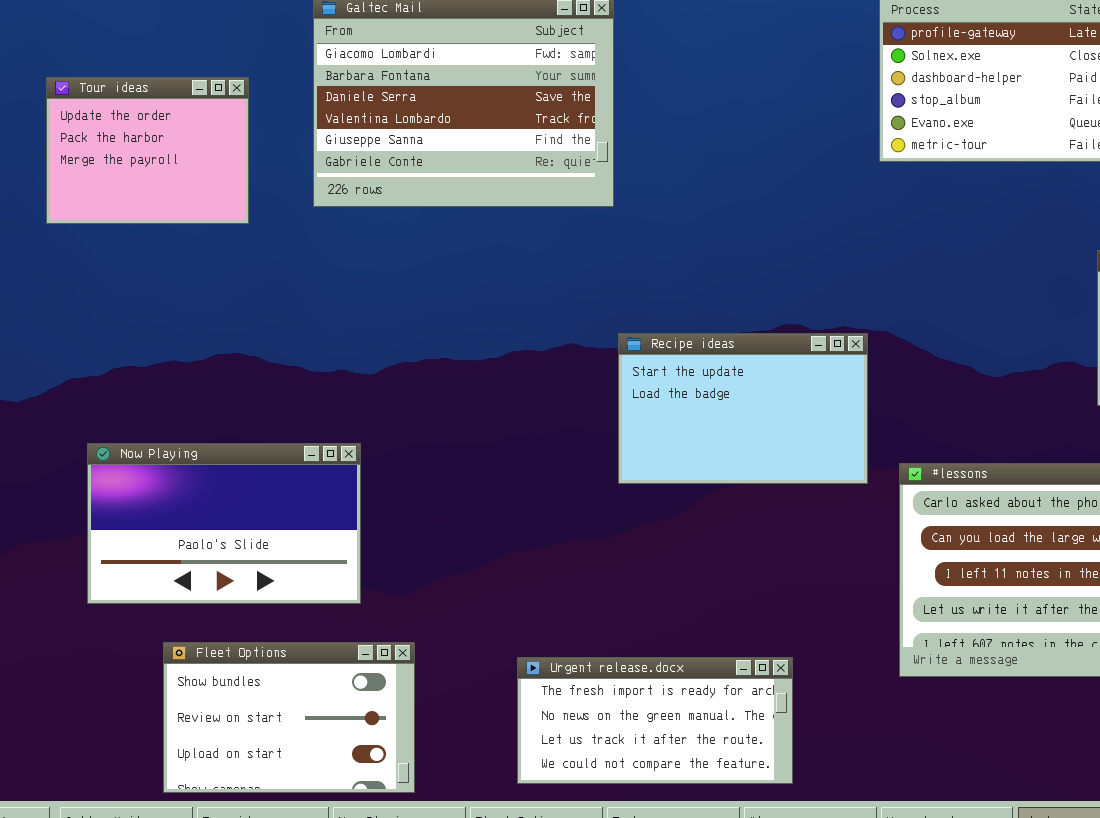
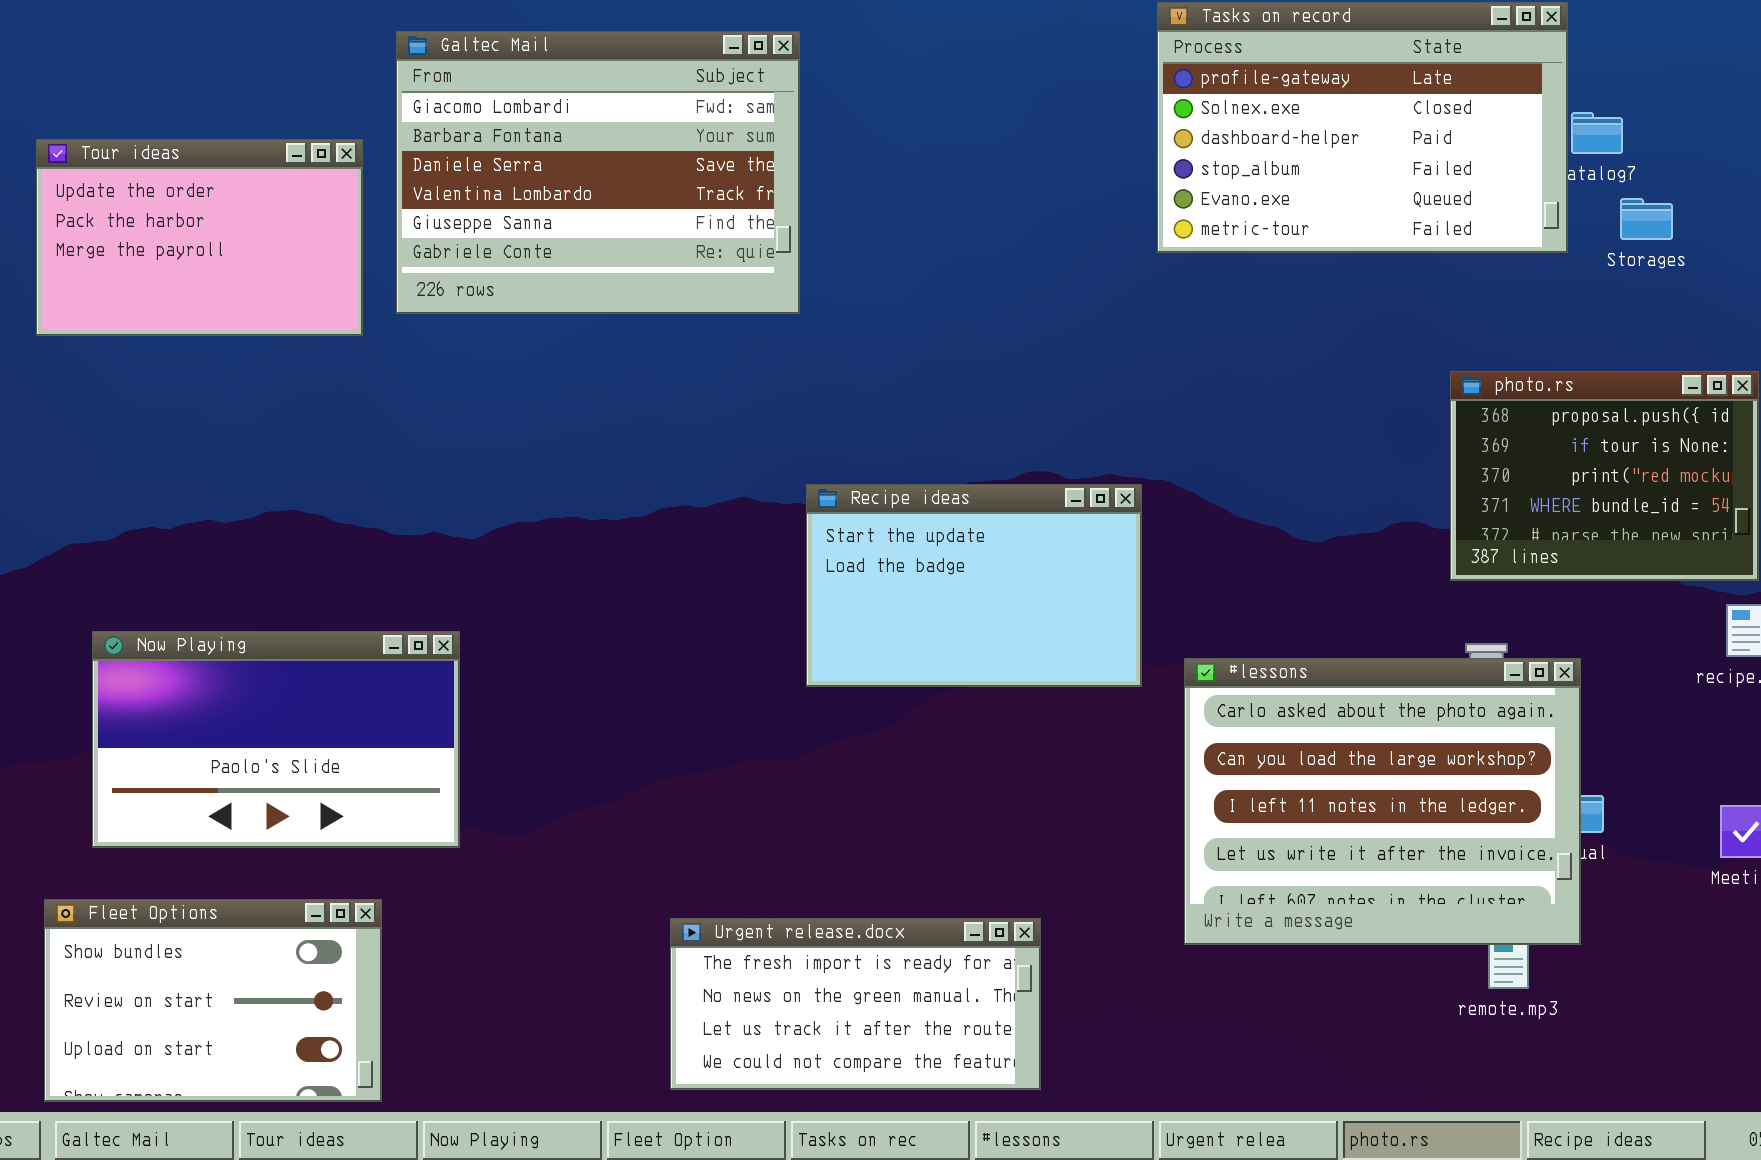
Tour ideas: [46,77,249,224] -> [36,139,363,336], resized
Fleet Options: [163,642,415,793] -> [44,899,382,1102], moved

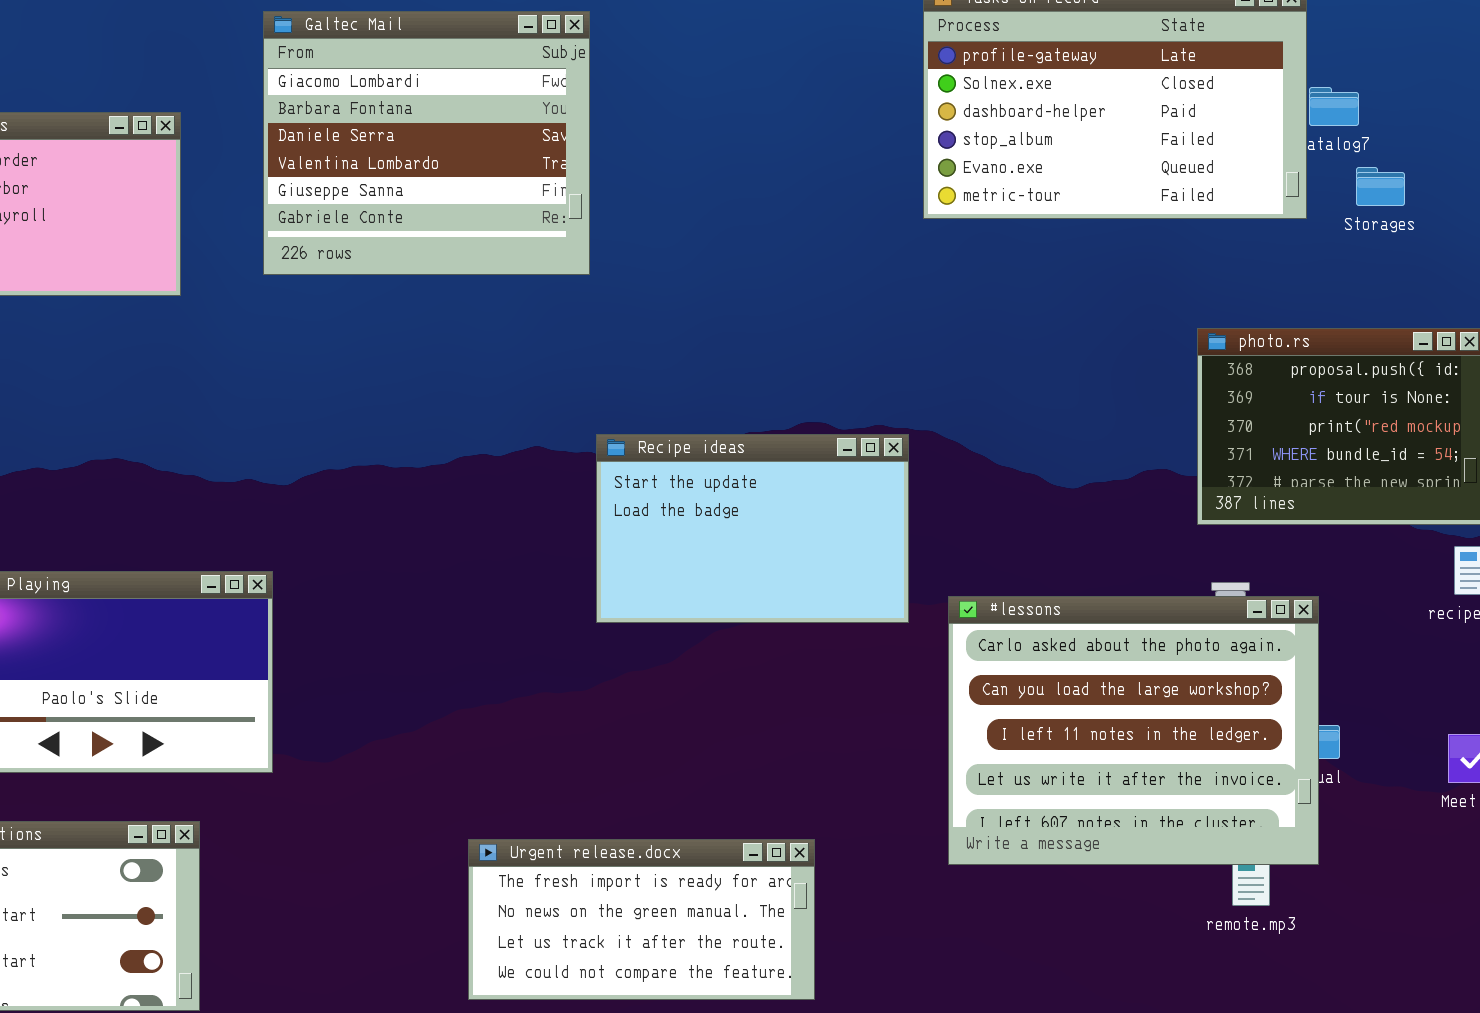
Galtec Mail: [396,31,800,314] -> [263,11,590,275], resized

